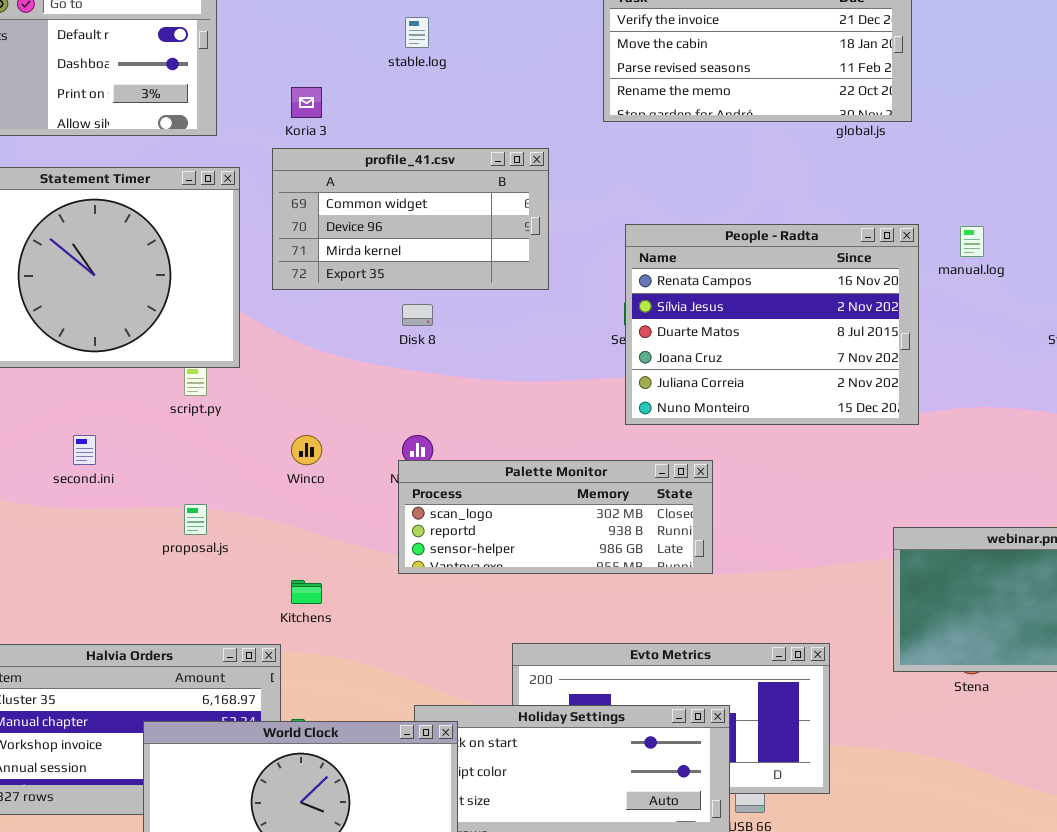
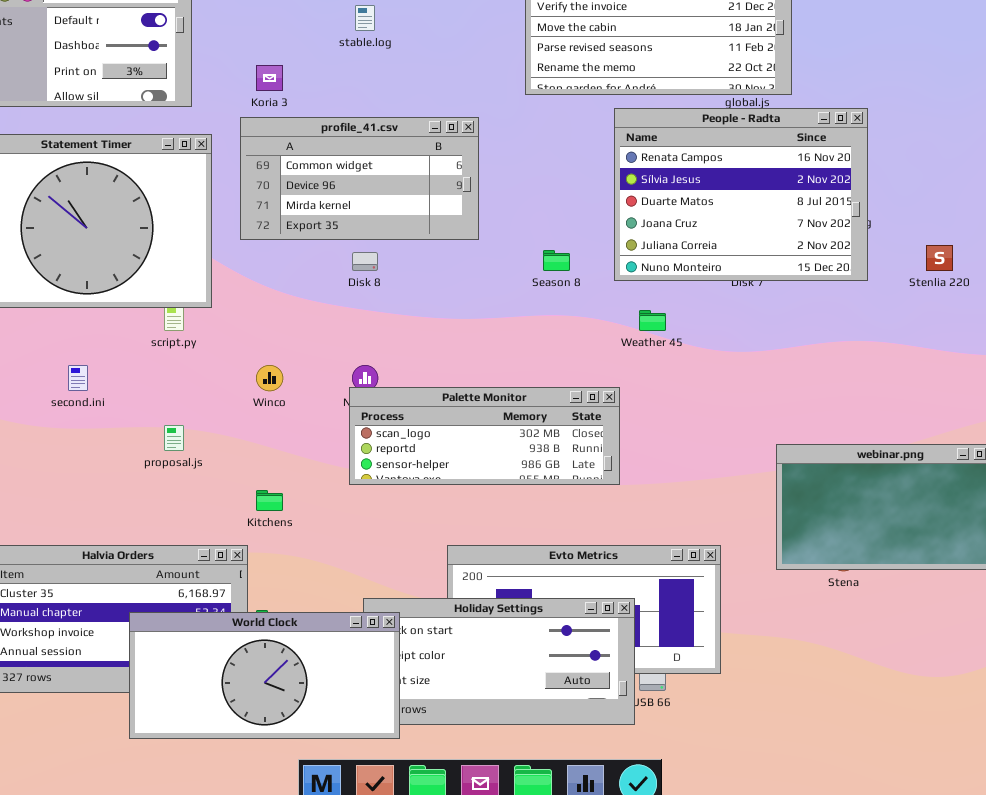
People - Radta: [625,224,919,425] -> [614,108,868,281], moved

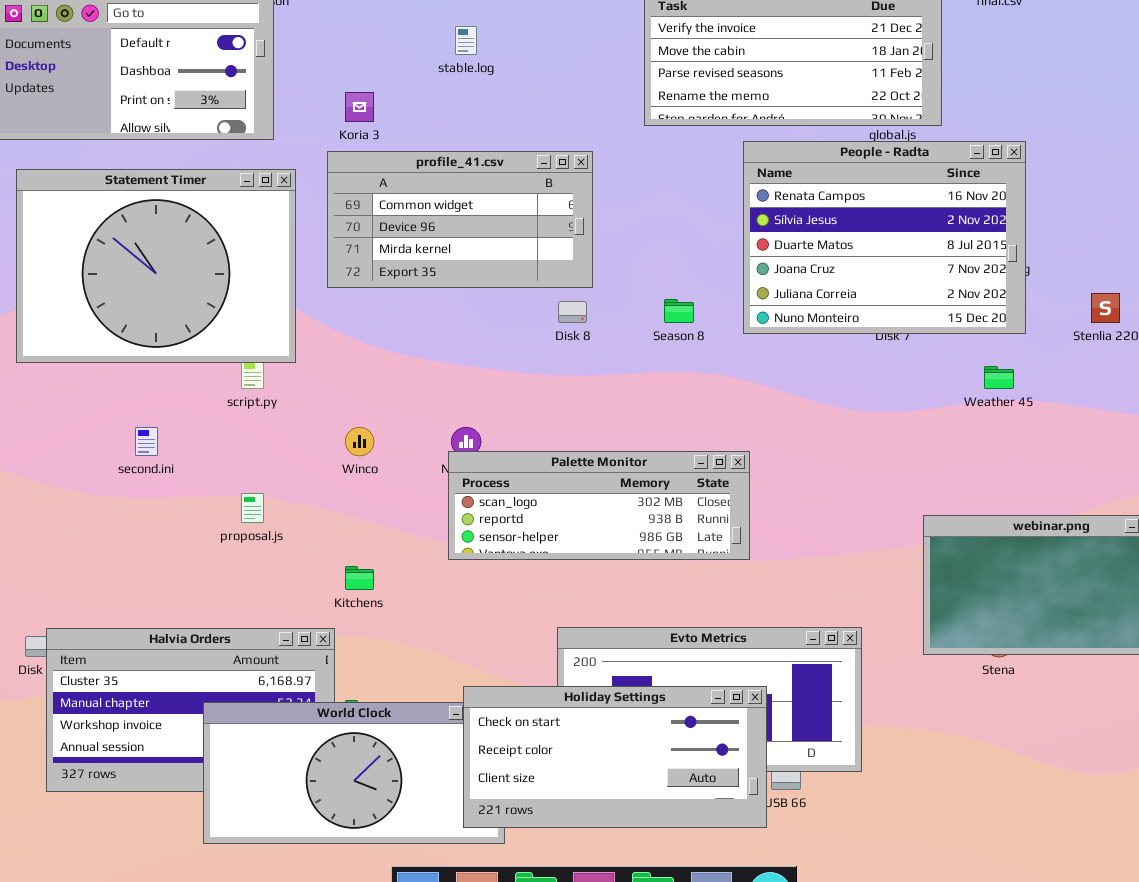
Disk 8: [352,252,378,271] -> [558,301,587,323], moved
Weather 45: [639,310,666,331] -> [984,366,1014,389], moved
Holiday Settings: [363,598,635,725] -> [463,686,767,828], raised

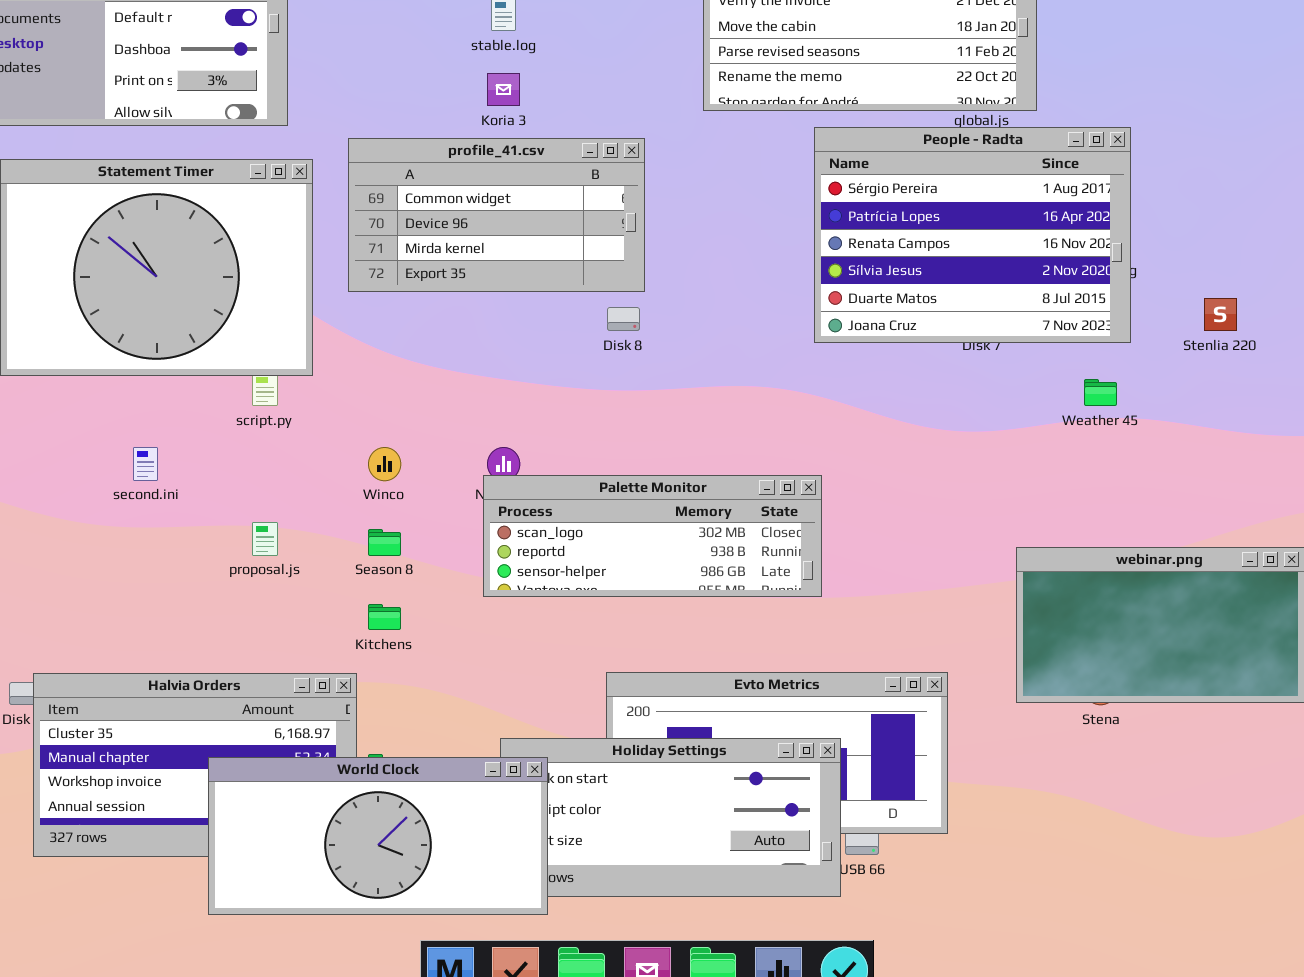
Koria 3: [345,92,374,122] -> [487,73,520,106], moved
People - Radta: [743,141,1026,334] -> [814,127,1131,343], scrolled up 2 rows
Season 8: [664,299,694,323] -> [368,529,401,556], moved
World Clock: [203,702,505,844] -> [208,757,548,915], raised

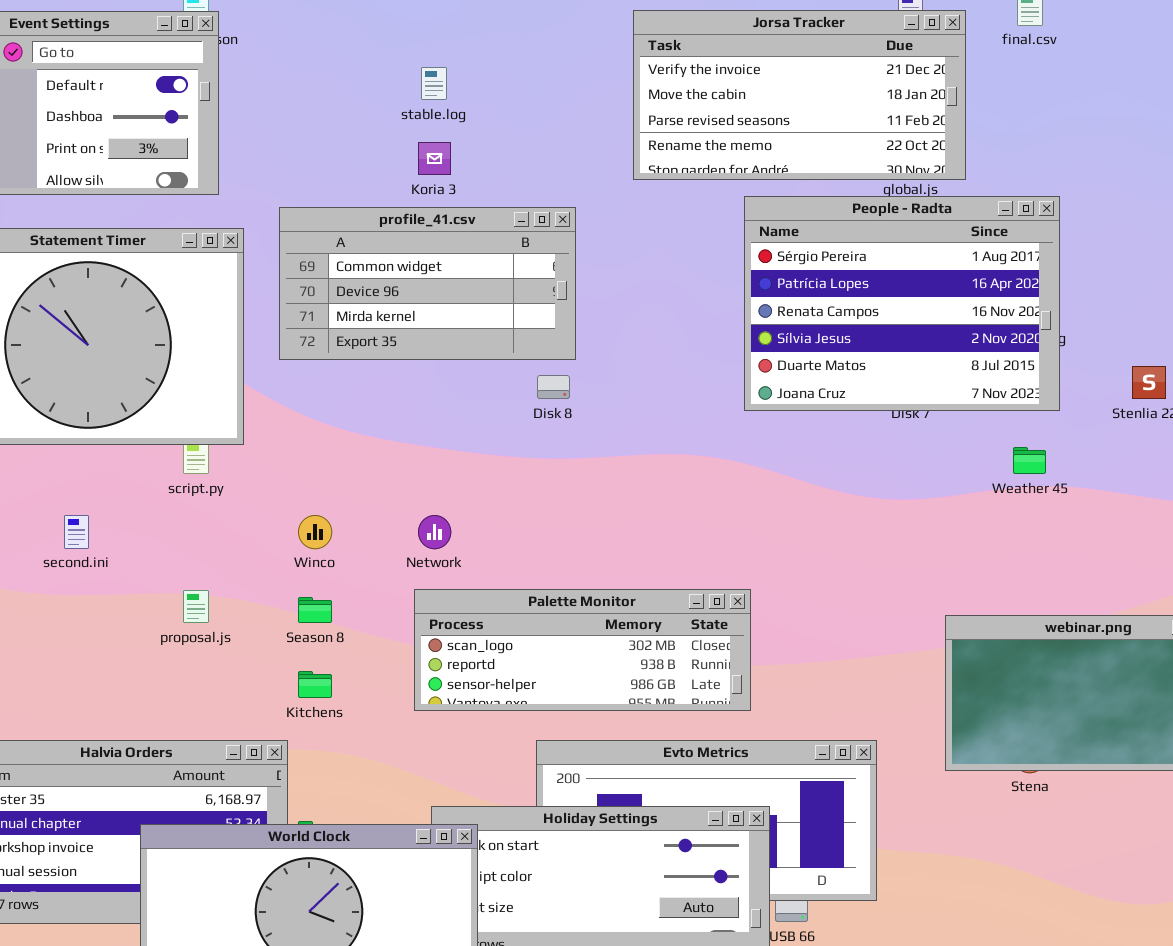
Palette Monitor: [483,475,822,597] -> [414,589,751,711], moved

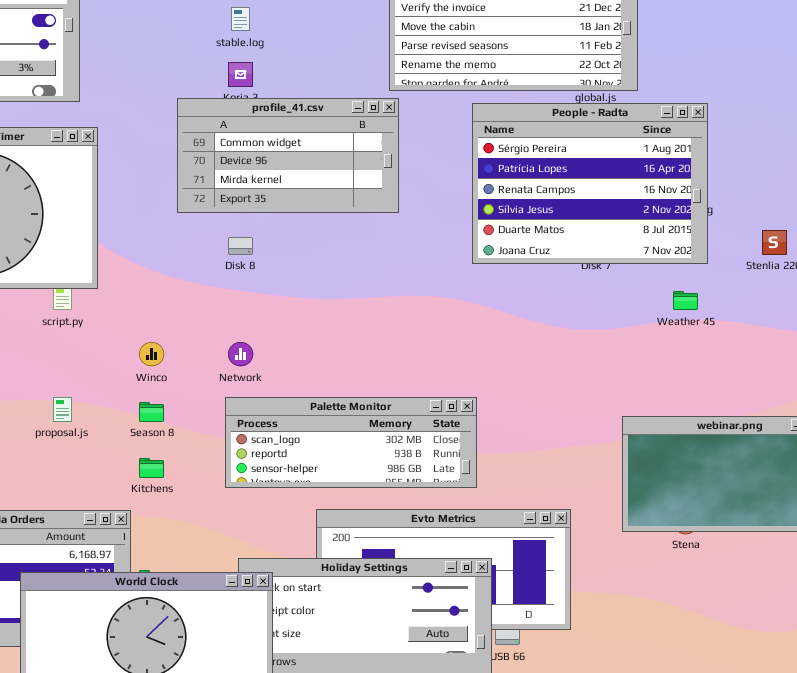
profile_41.csv: [279,207,576,360] -> [177,98,399,213], moved
Disk 8: [537,375,570,399] -> [228,237,253,255], moved

